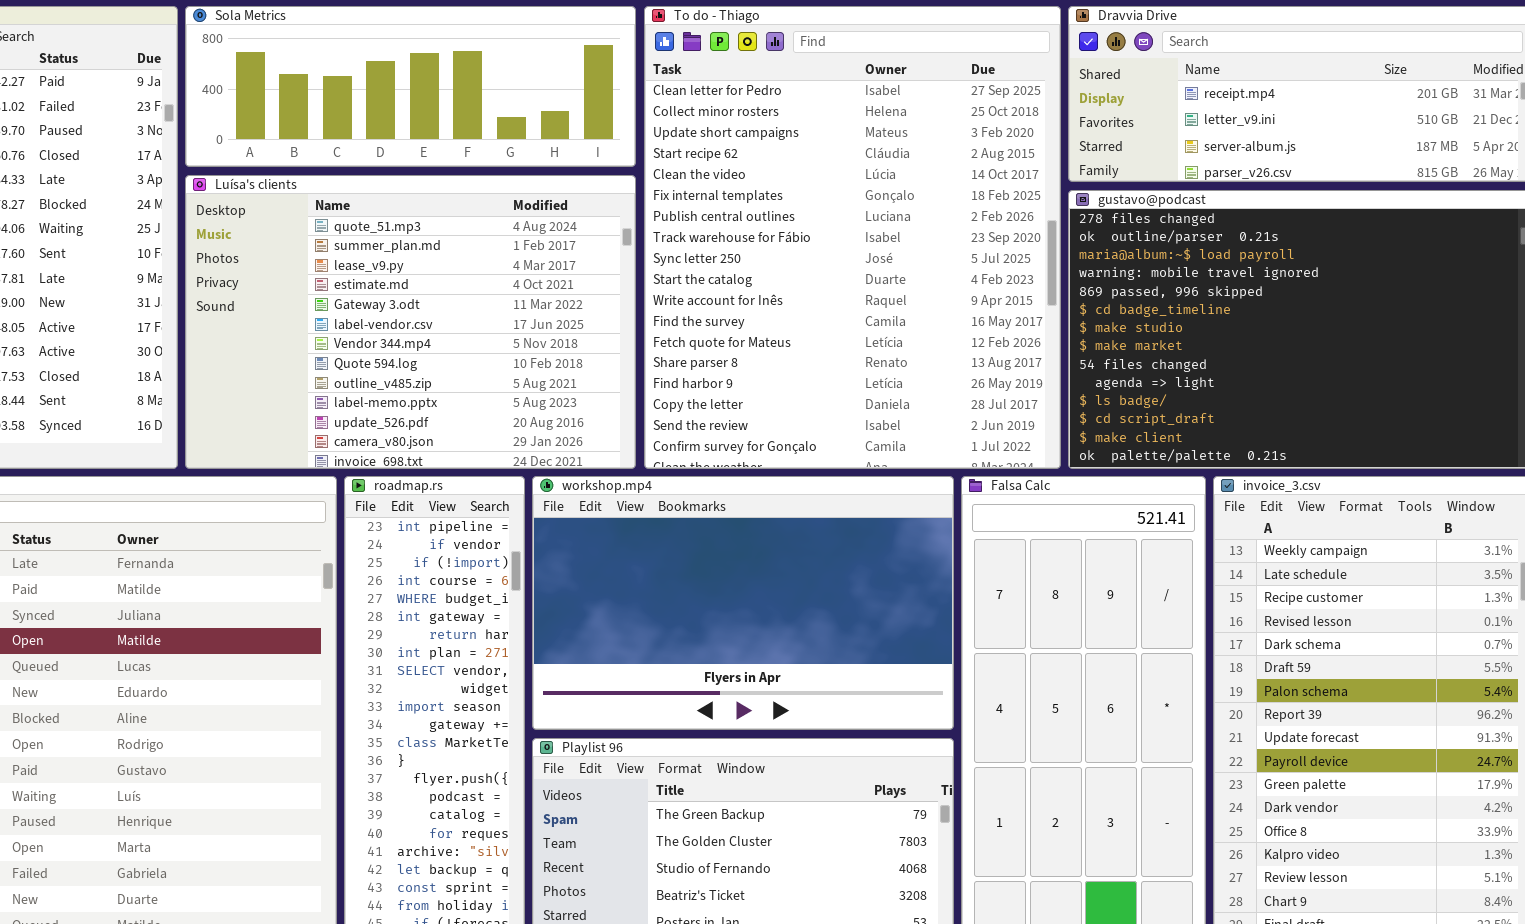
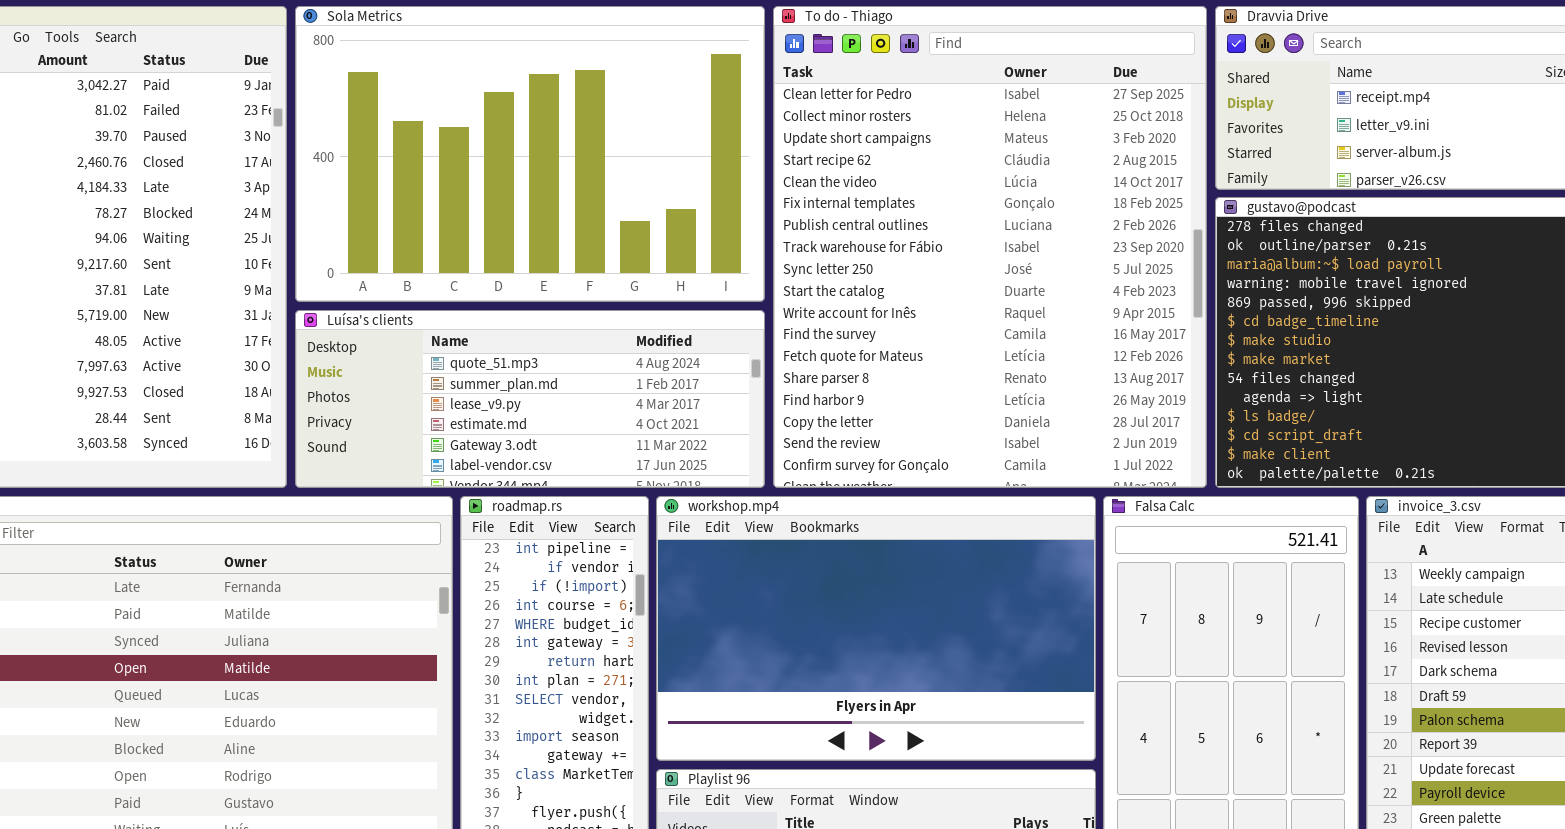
Sola Metrics: [185,6,636,167] -> [295,6,765,302], resized
Luísa's clients: [185,175,636,469] -> [295,310,765,488], resized

